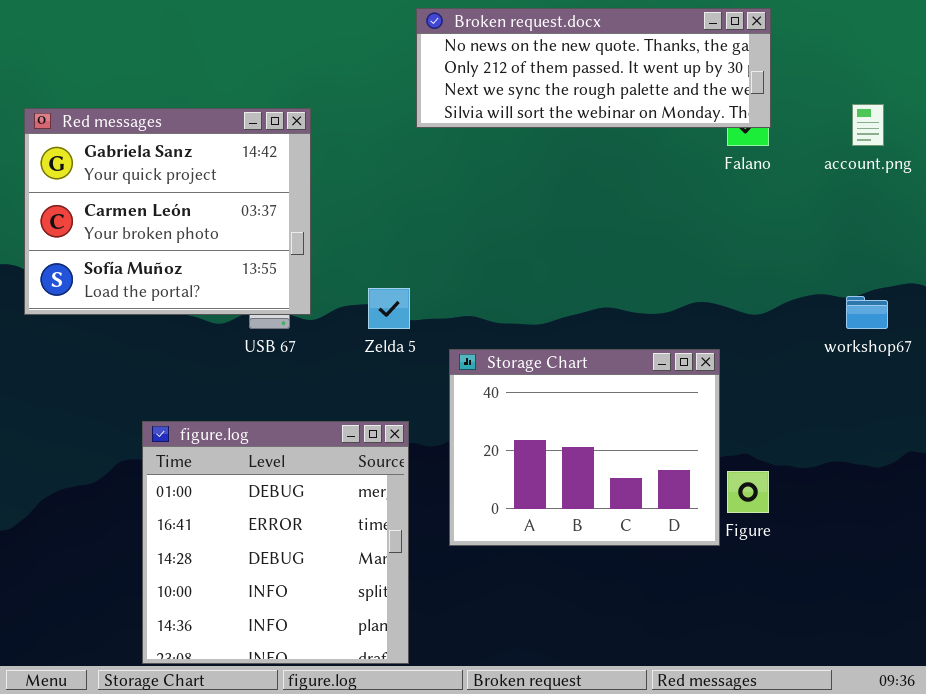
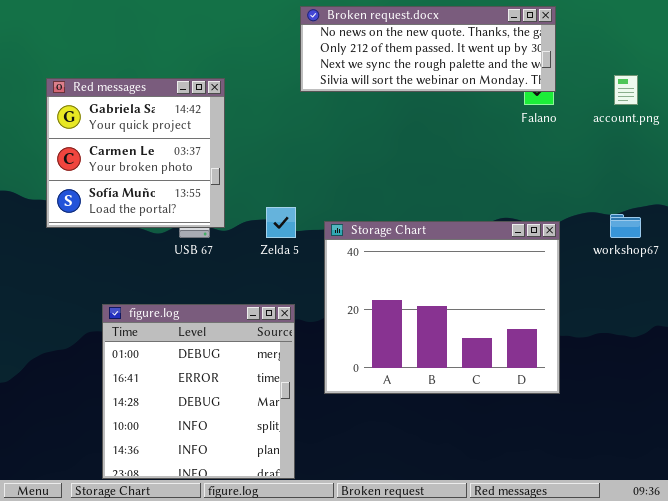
Red messages: [24,108,311,315] -> [46,78,225,228], resized
Storage Chart: [449,349,720,546] -> [324,221,560,394], resized

